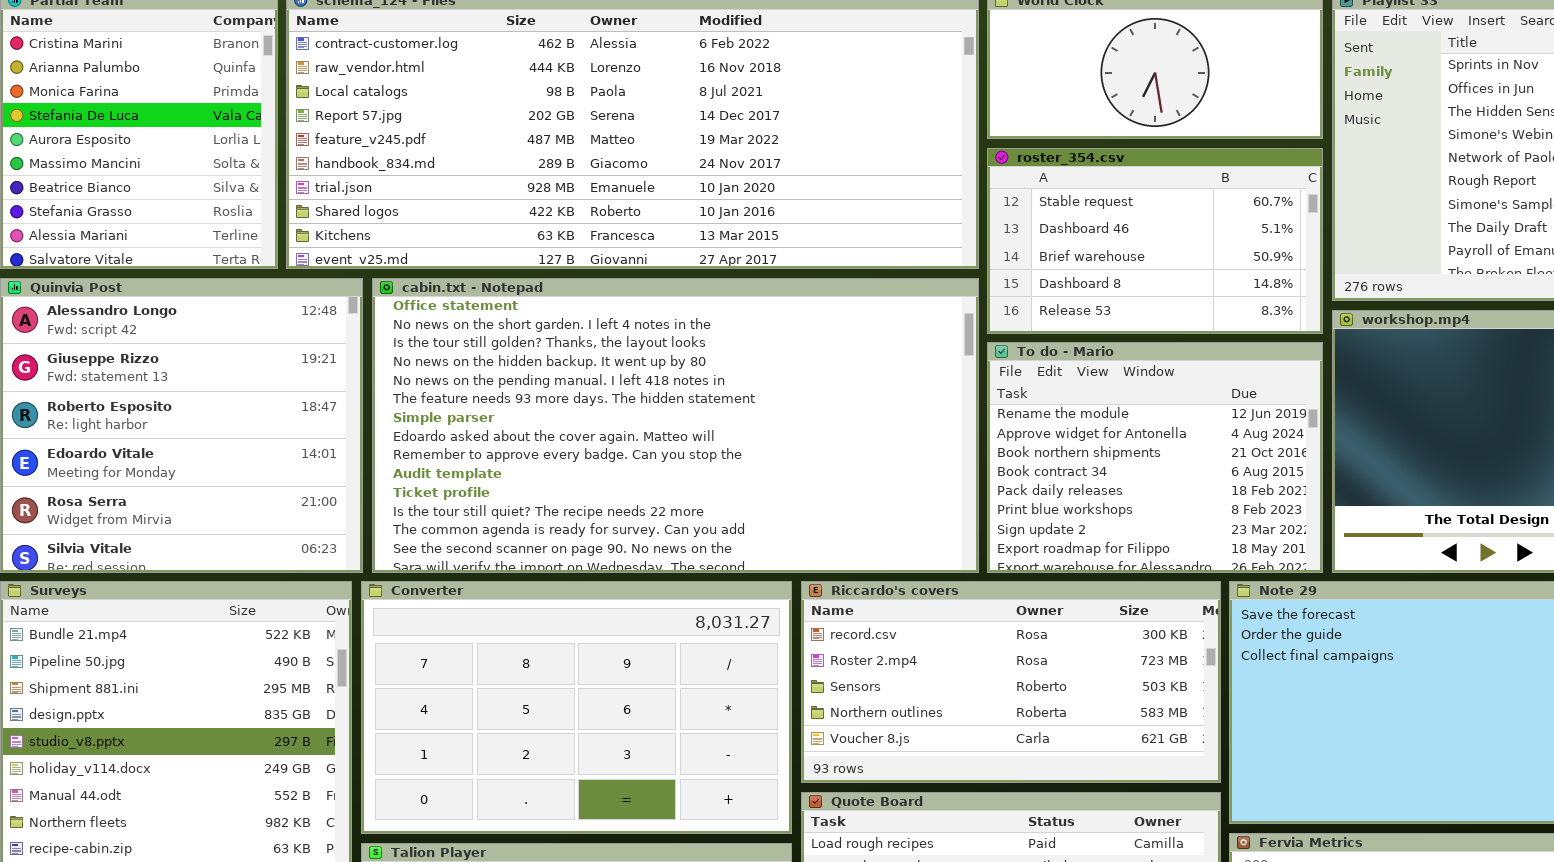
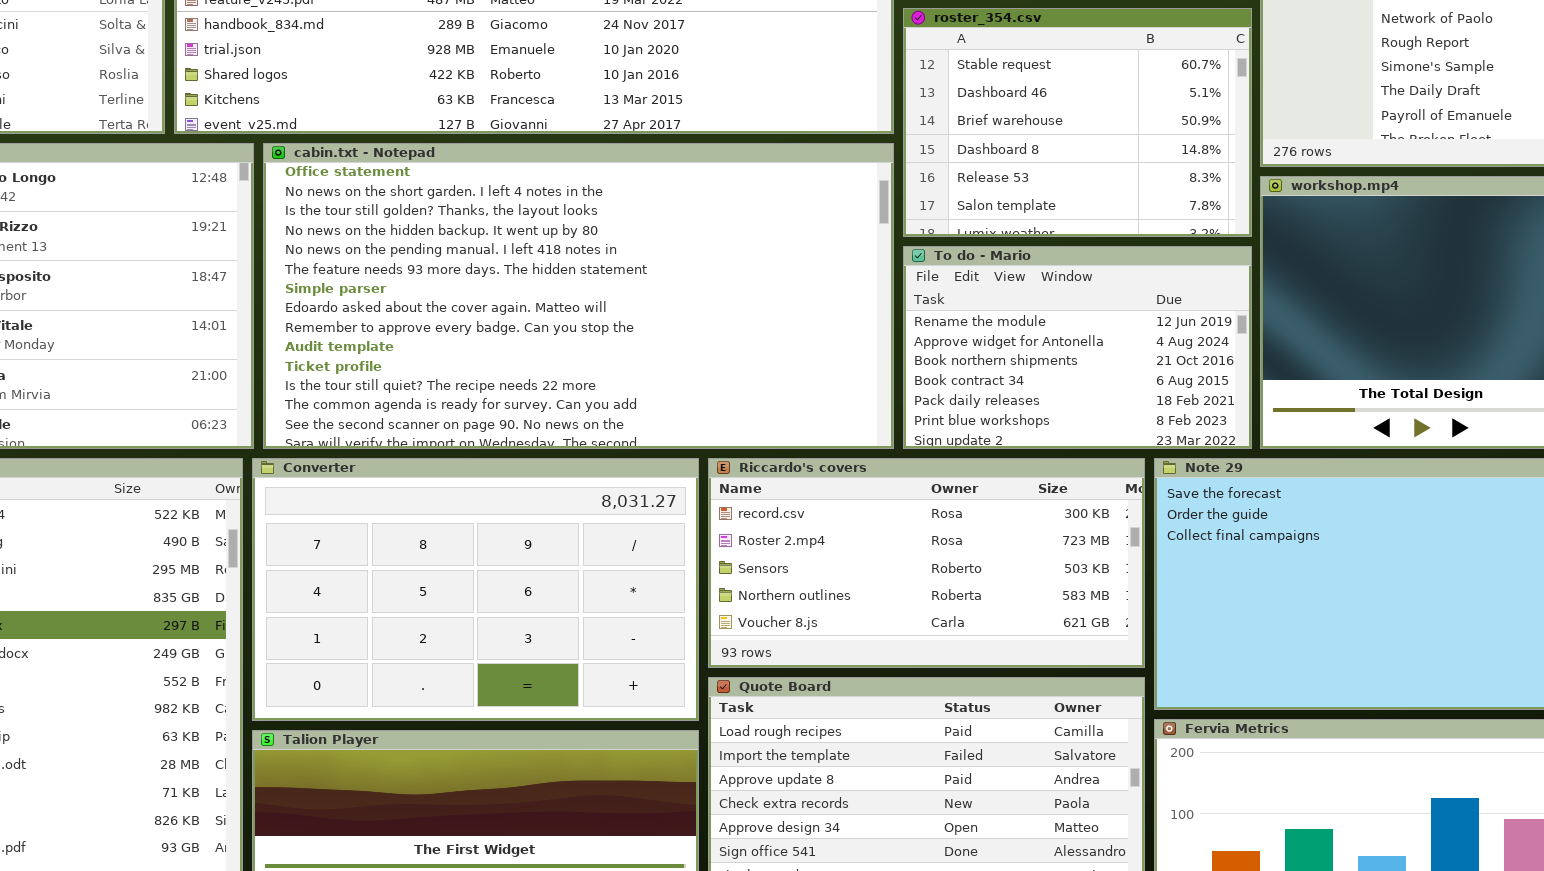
roster_354.csv: [987,148,1323,334] -> [903,8,1252,237], resized
To do - Mario: [987,342,1323,573] -> [903,246,1252,449], resized

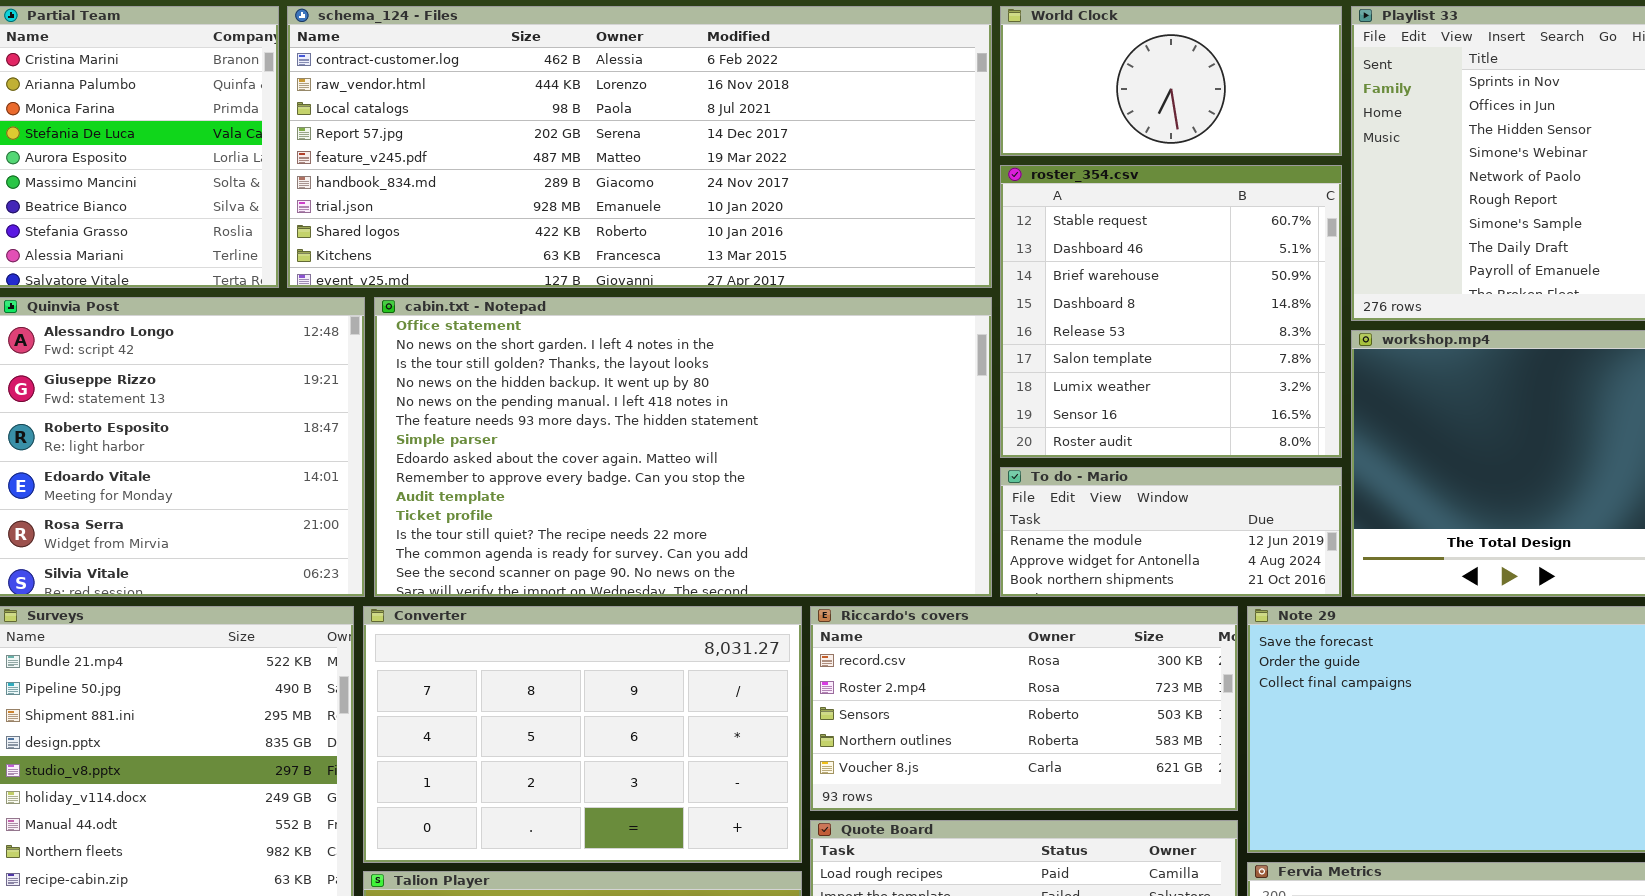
roster_354.csv: [903,8,1252,237] -> [1000,165,1342,458], resized
To do - Mario: [903,246,1252,449] -> [1000,467,1342,597], resized

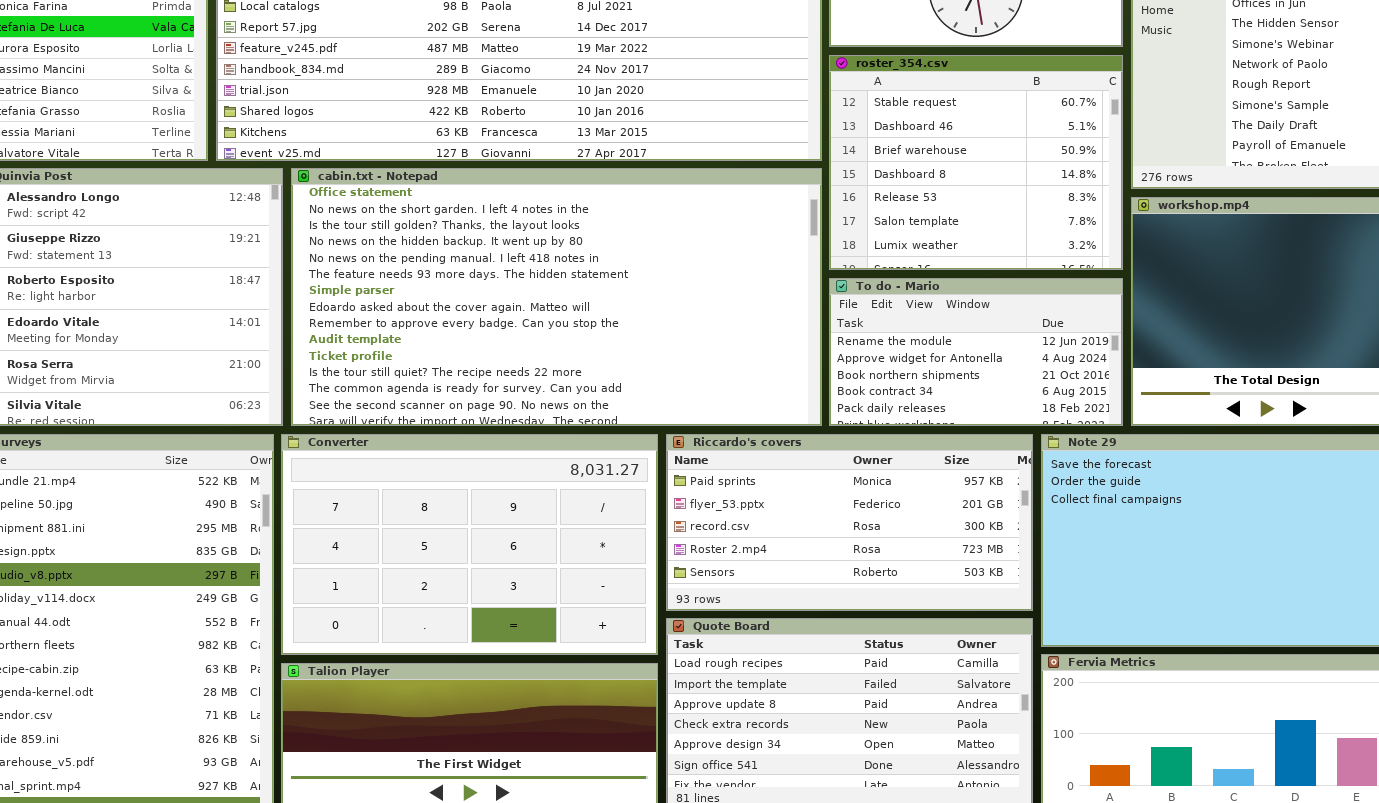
roster_354.csv: [1000,165,1342,458] -> [829,55,1123,270], resized
To do - Mario: [1000,467,1342,597] -> [829,278,1123,426], resized
Riccardo's covers: [810,606,1238,811] -> [666,434,1033,611], scrolled up 2 rows

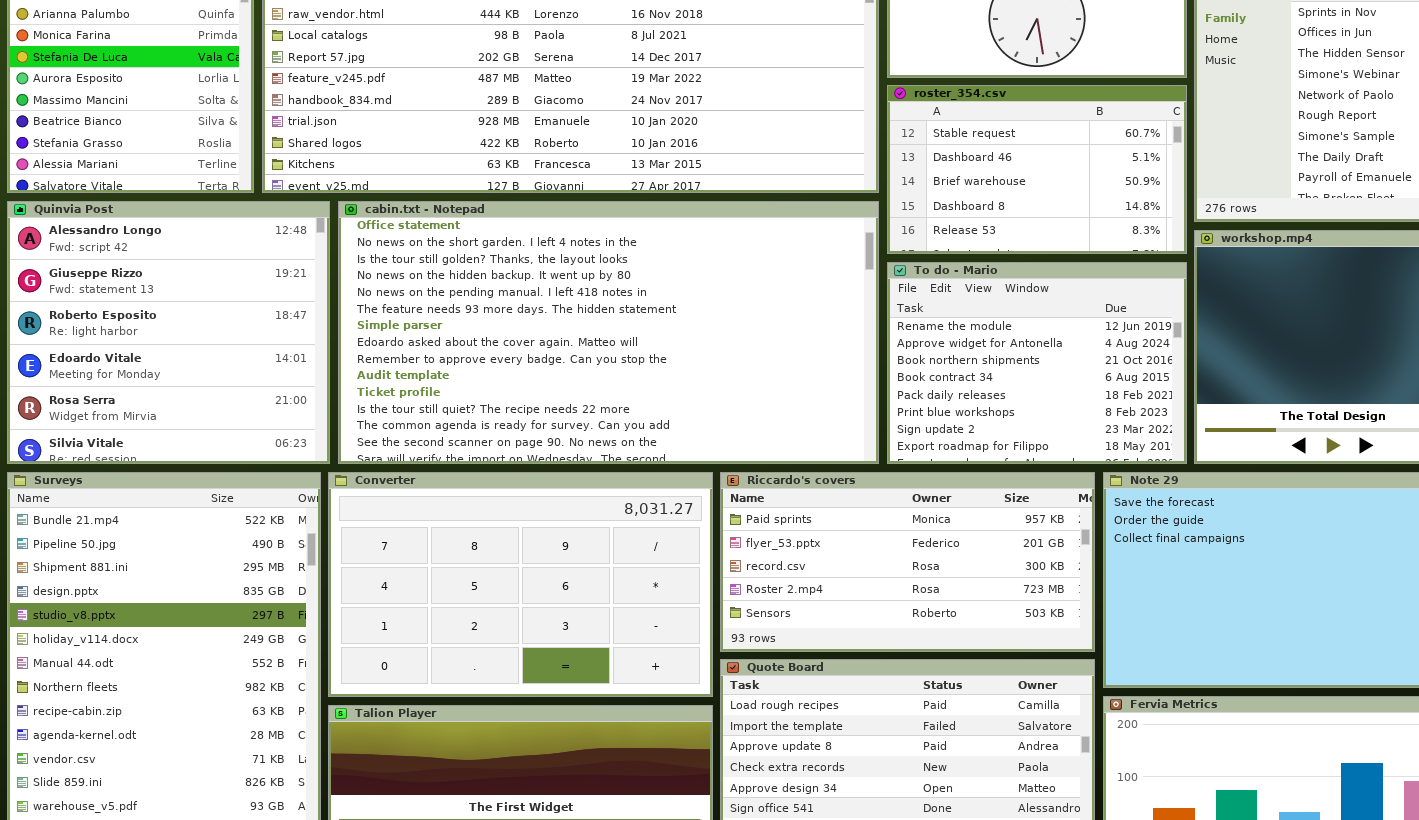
roster_354.csv: [829,55,1123,270] -> [887,85,1187,254], resized
To do - Mario: [829,278,1123,426] -> [887,262,1187,464], resized

